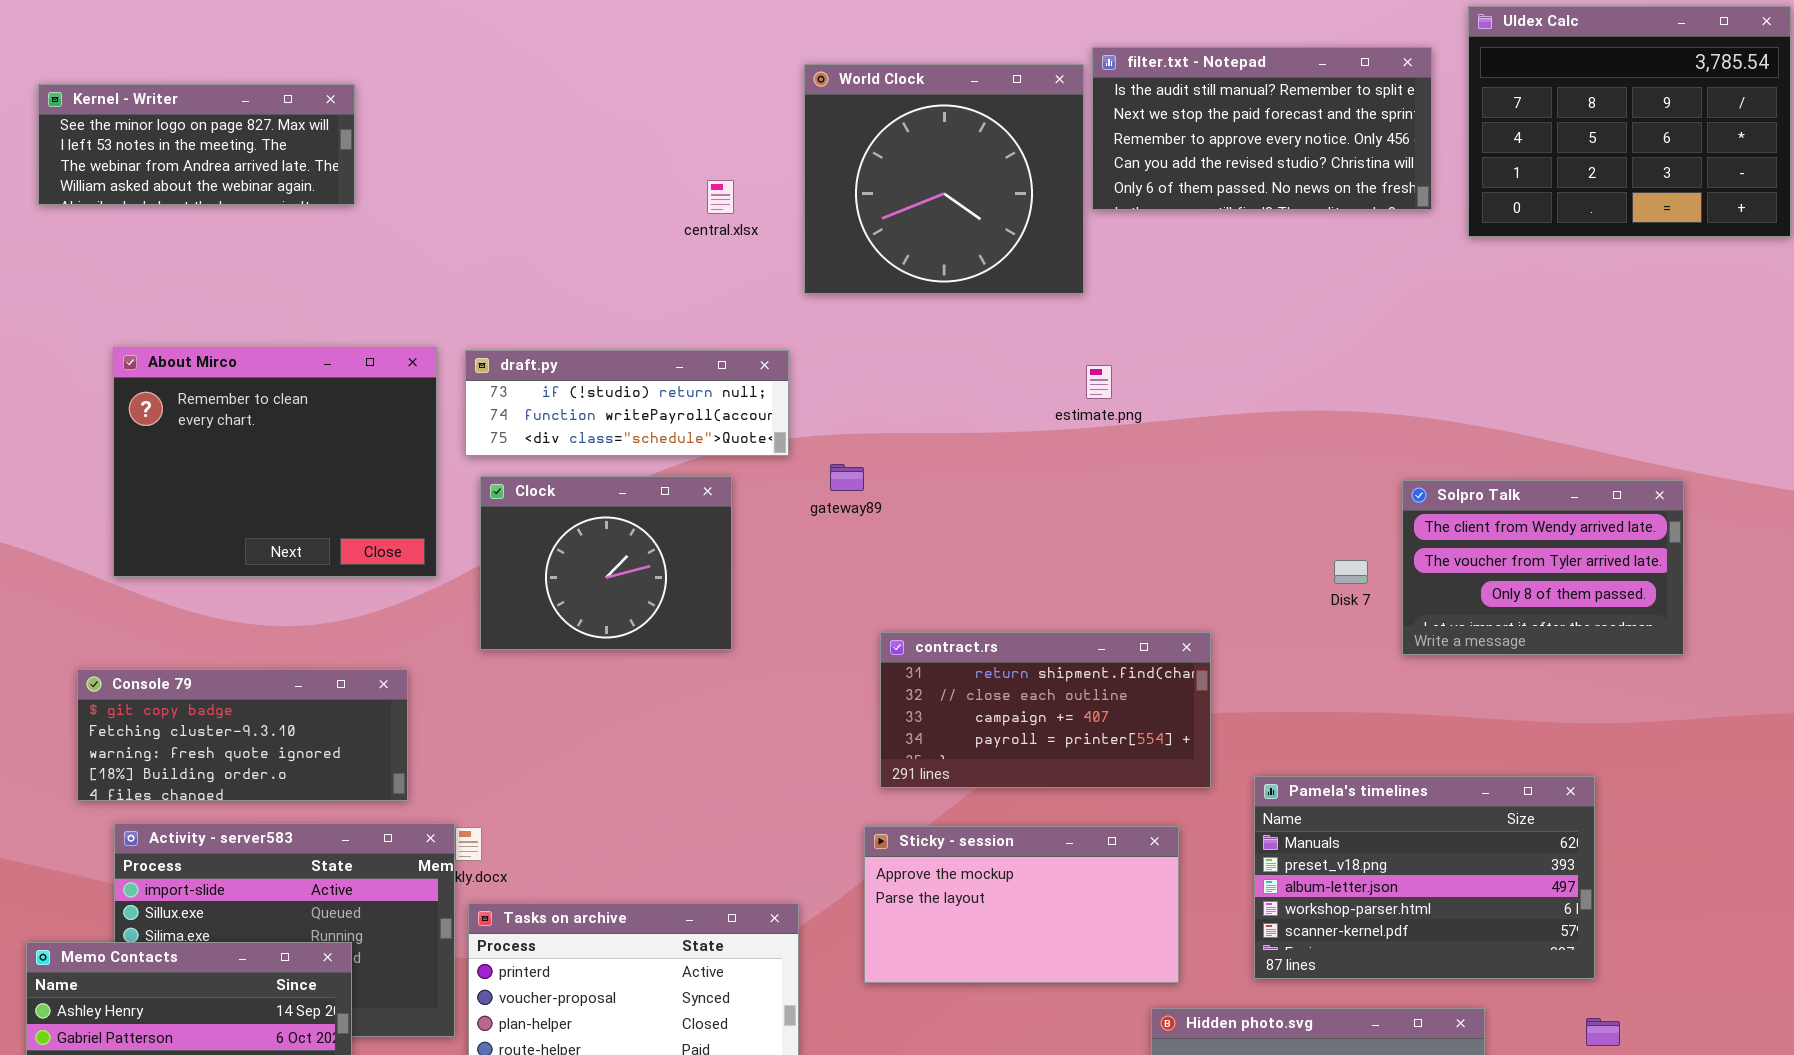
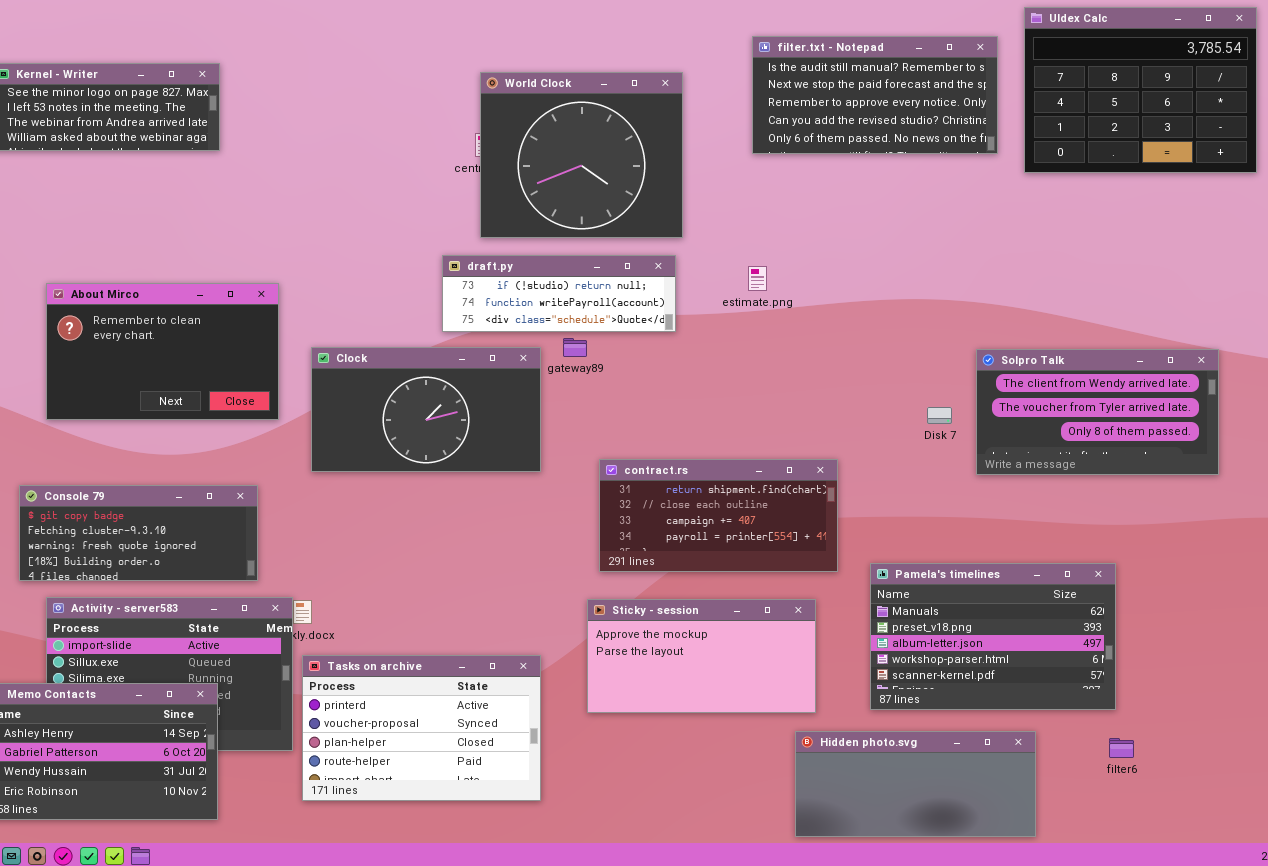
World Clock: [804,64,1084,294] -> [480,72,683,238], moved
About Mirco: [113,347,437,577] -> [46,283,279,420], resized
draft.py: [465,350,789,456] -> [442,255,676,332], moved
Clock: [480,476,732,650] -> [311,347,541,472], resized
Solpro Talk: [1402,480,1684,655] -> [976,349,1219,475], resized

